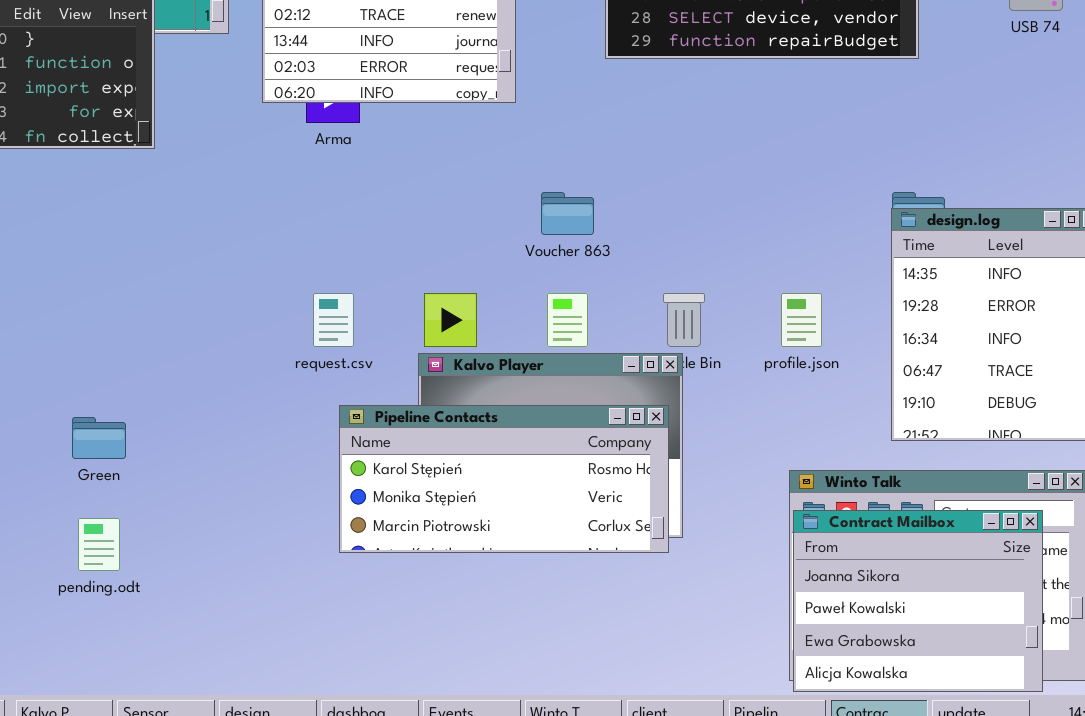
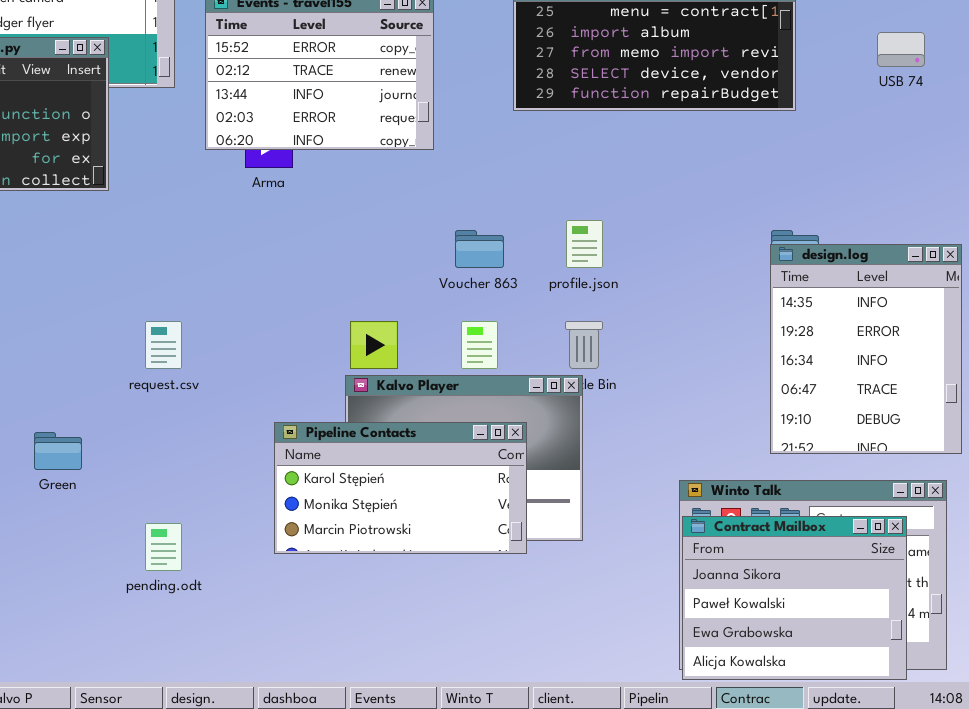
request.csv: [313,293,354,347] -> [145,321,182,369], moved
profile.json: [781,293,822,347] -> [566,220,603,268], moved
Pipeline Contacts: [339,405,669,553] -> [274,422,527,554], resized
pending.odt: [78,518,120,571] -> [145,523,182,571], moved

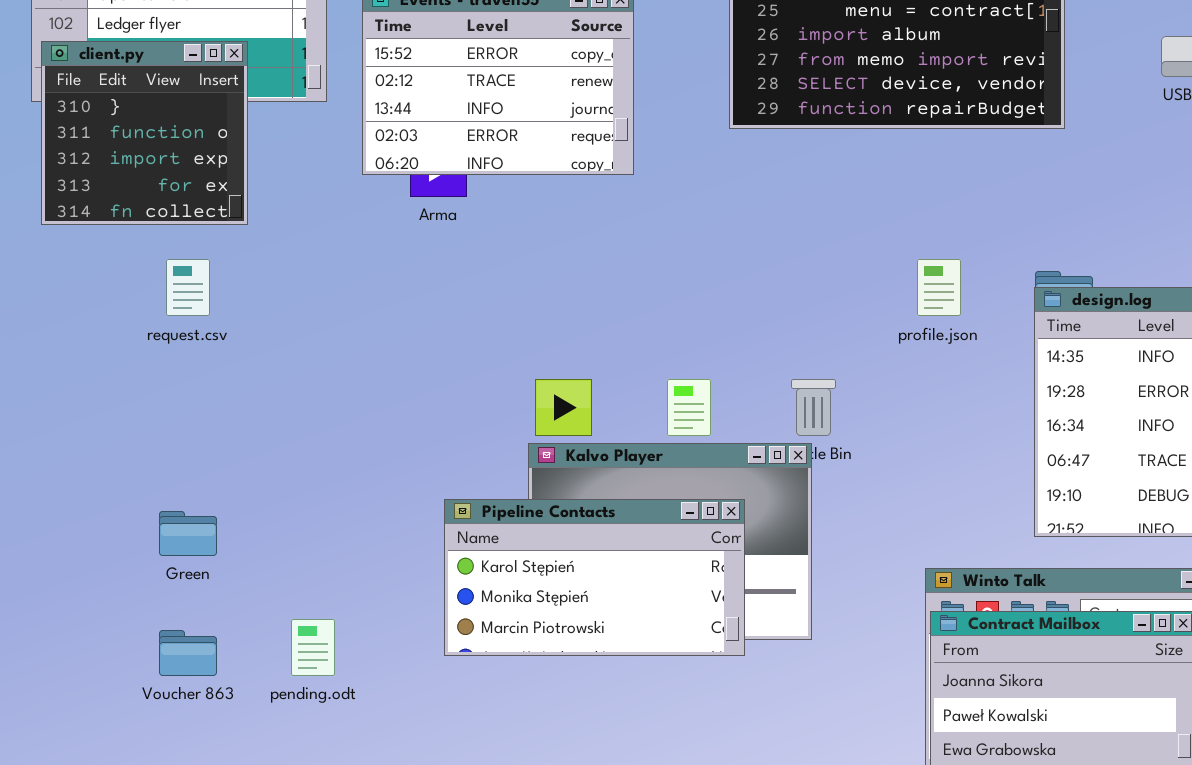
profile.json: [566,220,603,268] -> [917,259,961,316], moved
Voucher 863: [455,230,504,268] -> [159,630,217,676], moved
request.csv: [145,321,182,369] -> [166,259,210,316], moved

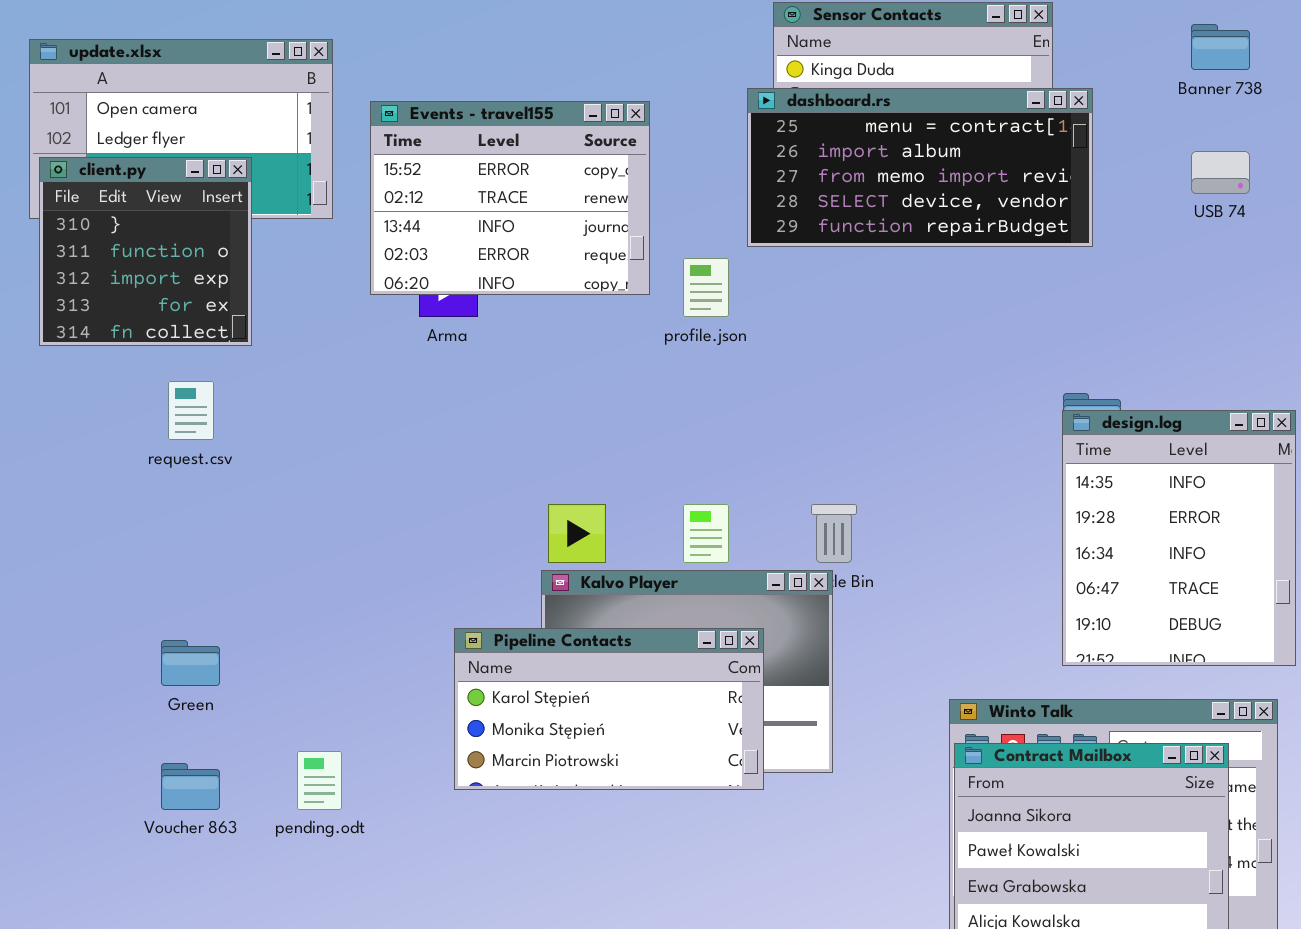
profile.json: [917,259,961,316] -> [683,258,729,317], moved

